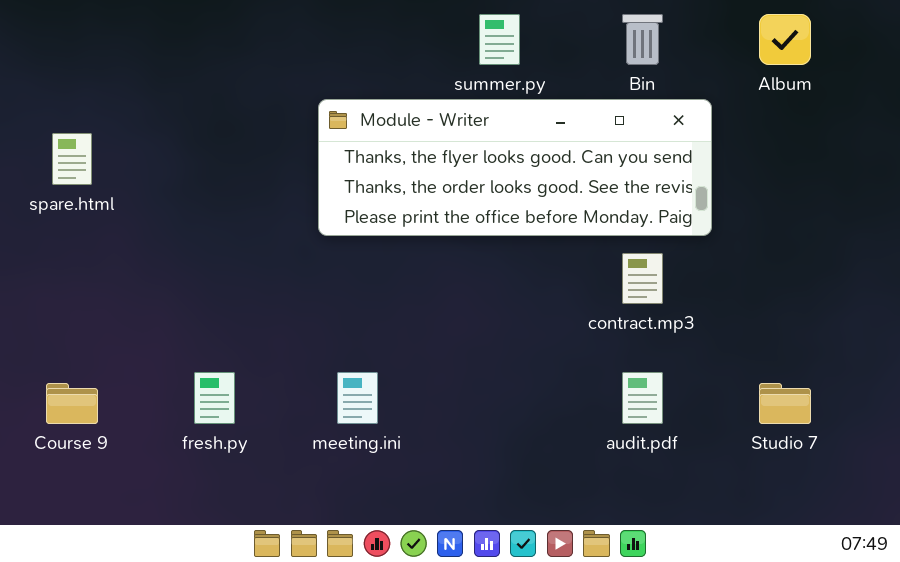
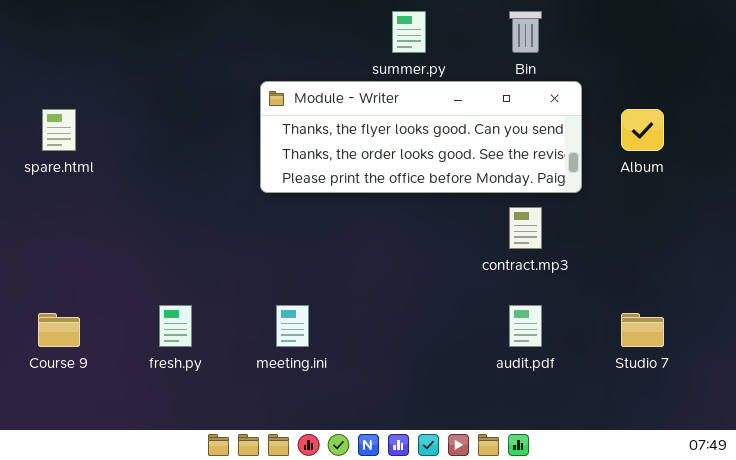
Album: [759,14,811,65] -> [621,109,664,151], moved

